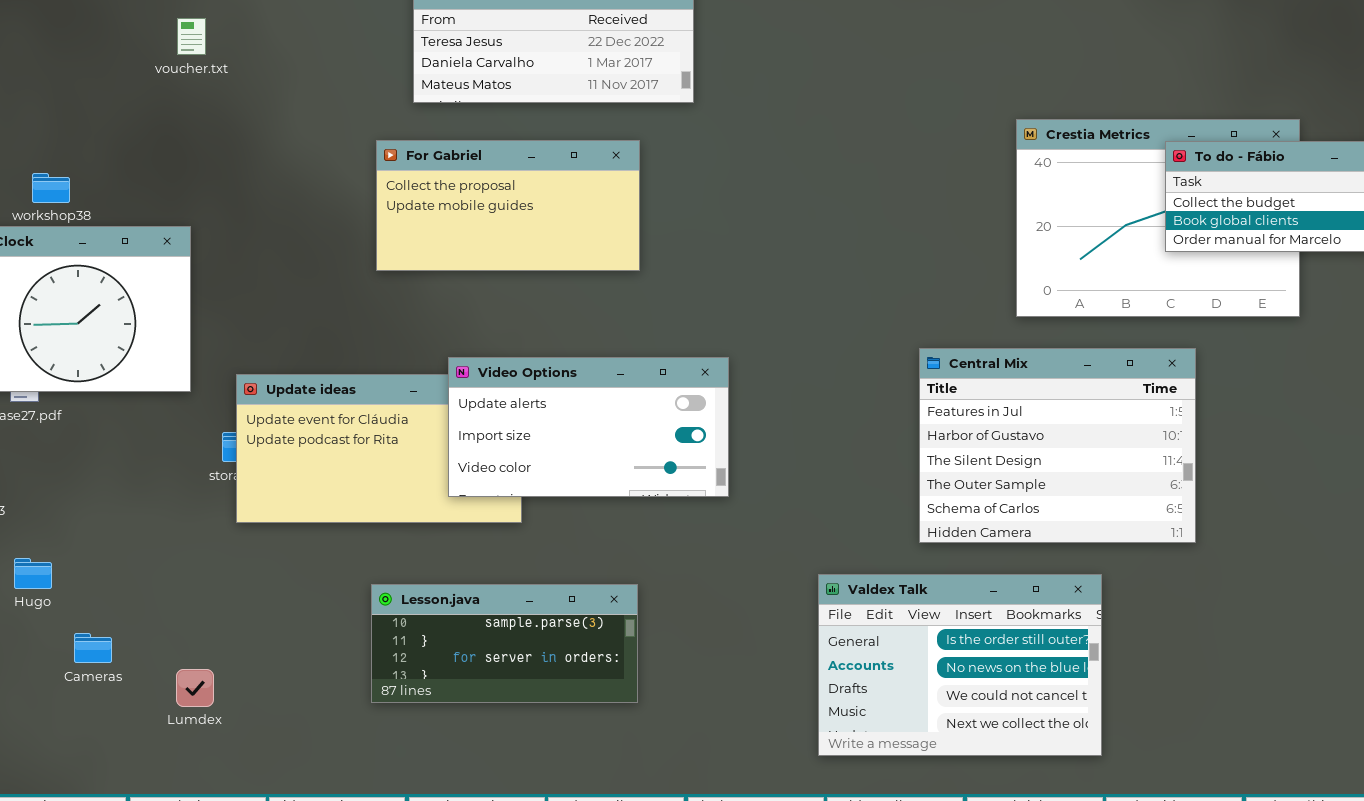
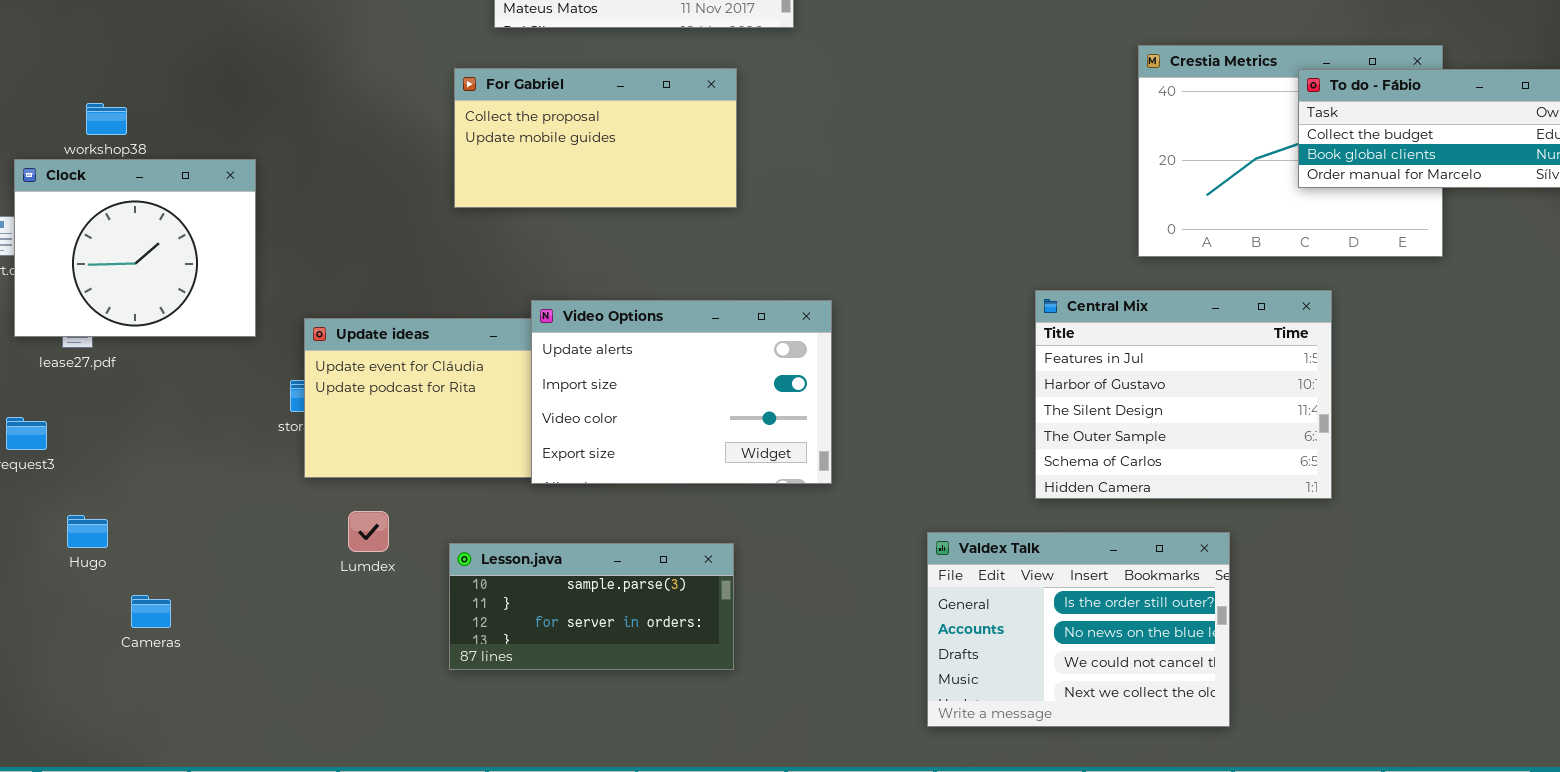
Video Options: [448,357,729,497] -> [531,300,832,484], resized
Lumdex: [176,669,214,707] -> [348,511,389,552], moved

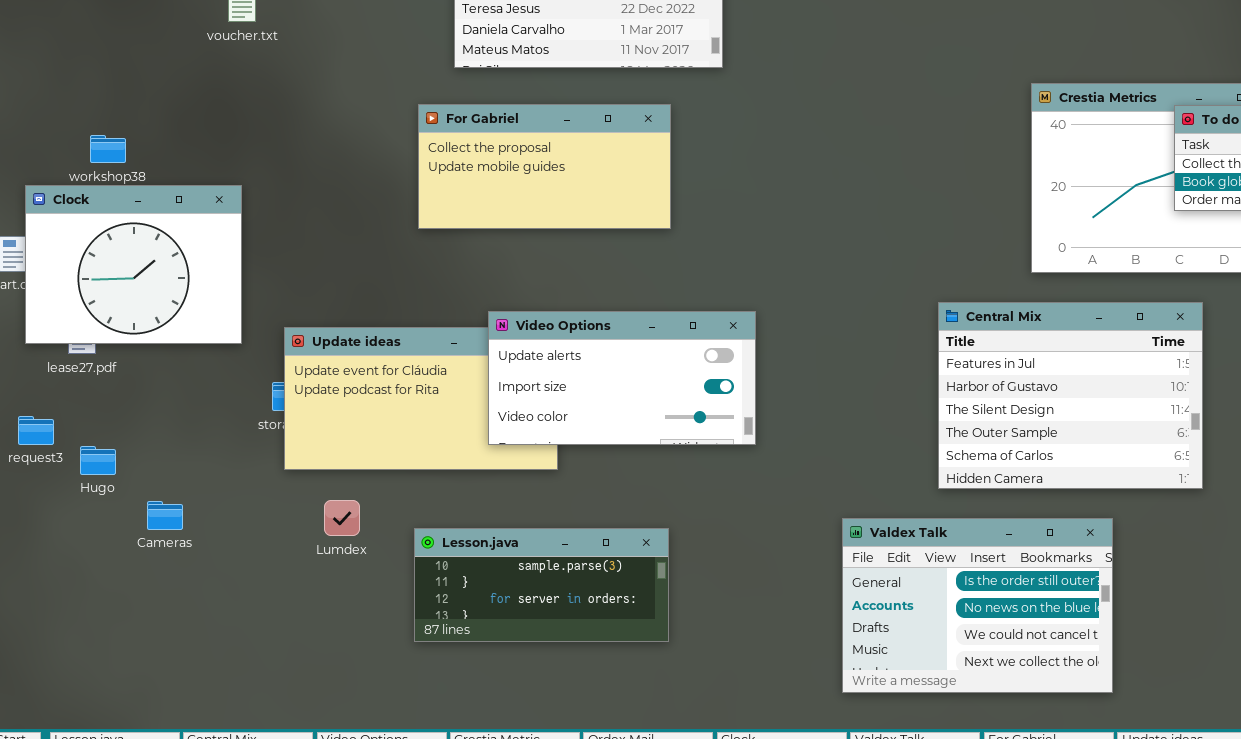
Video Options: [531,300,832,484] -> [488,311,756,445], resized
Hugo: [67,515,108,548] -> [80,446,116,475], moved
Cameras: [131,595,171,628] -> [147,501,183,530], moved

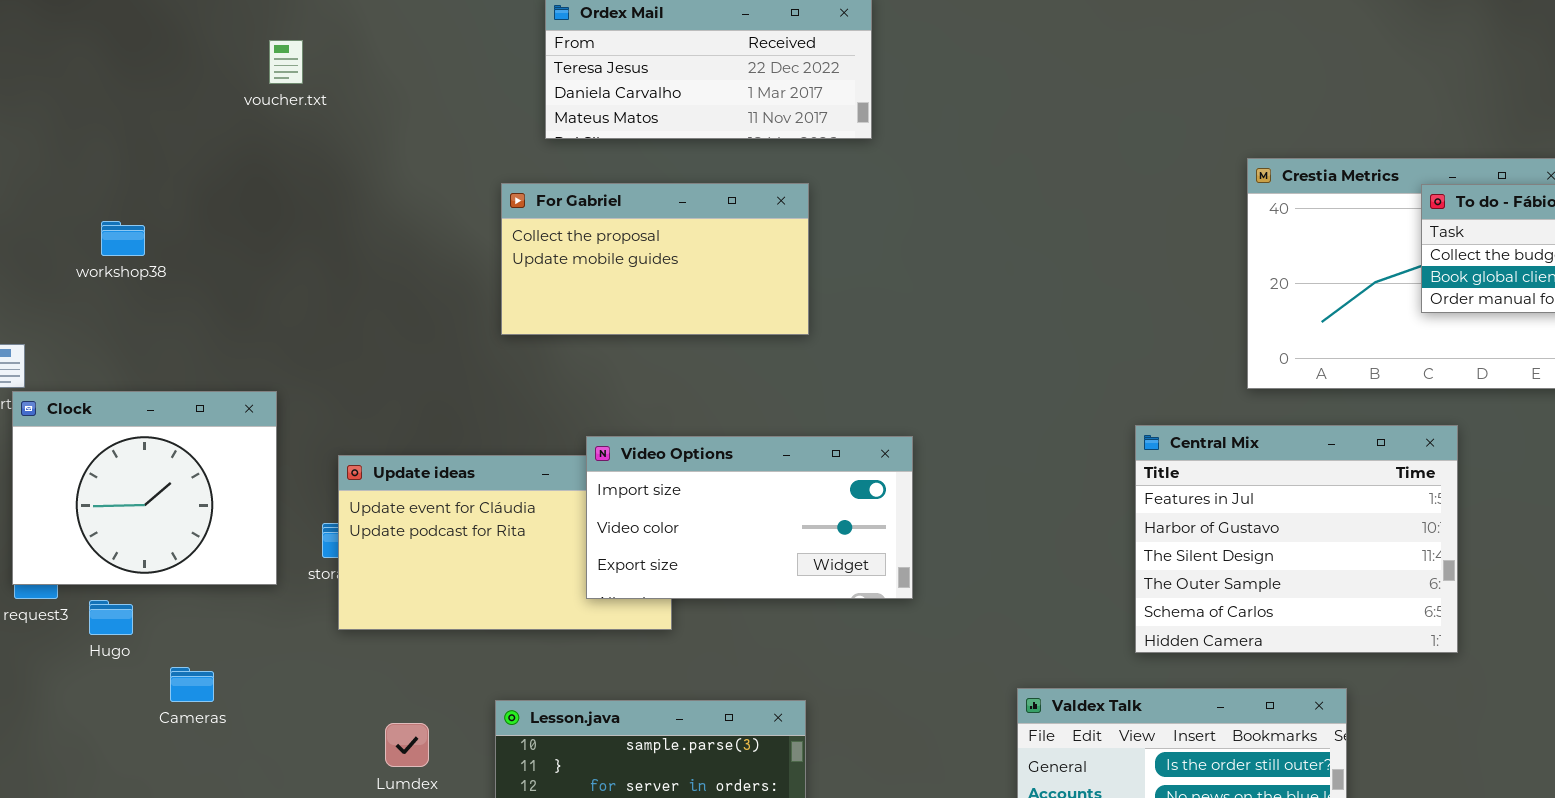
Clock: [25,185,242,344] -> [12,391,277,585], moved
Video Options: [488,311,756,445] -> [586,436,913,599], scrolled down 1 row
Lumdex: [324,500,360,536] -> [385,723,429,767], moved

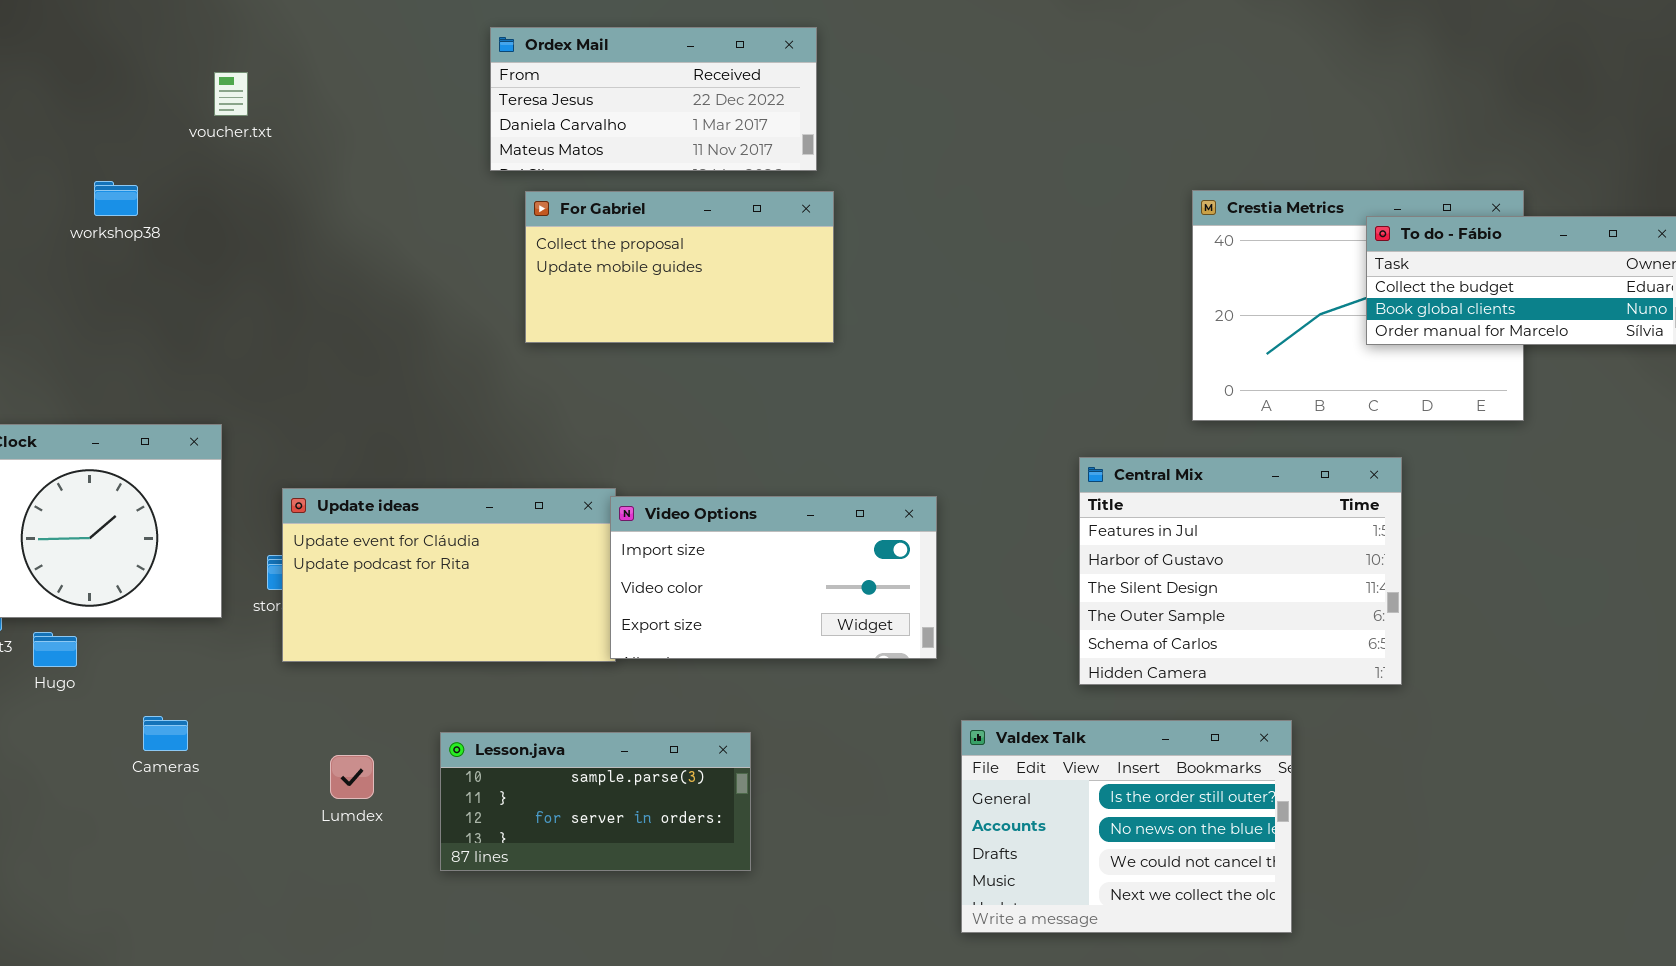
For Gabriel: [501,183,809,335] -> [525,191,834,343], moved
workshop38: [101,221,145,256] -> [94,181,138,216], moved
Video Options: [586,436,913,599] -> [610,496,937,659], moved
Cameras: [170,667,214,702] -> [143,716,188,751], moved

